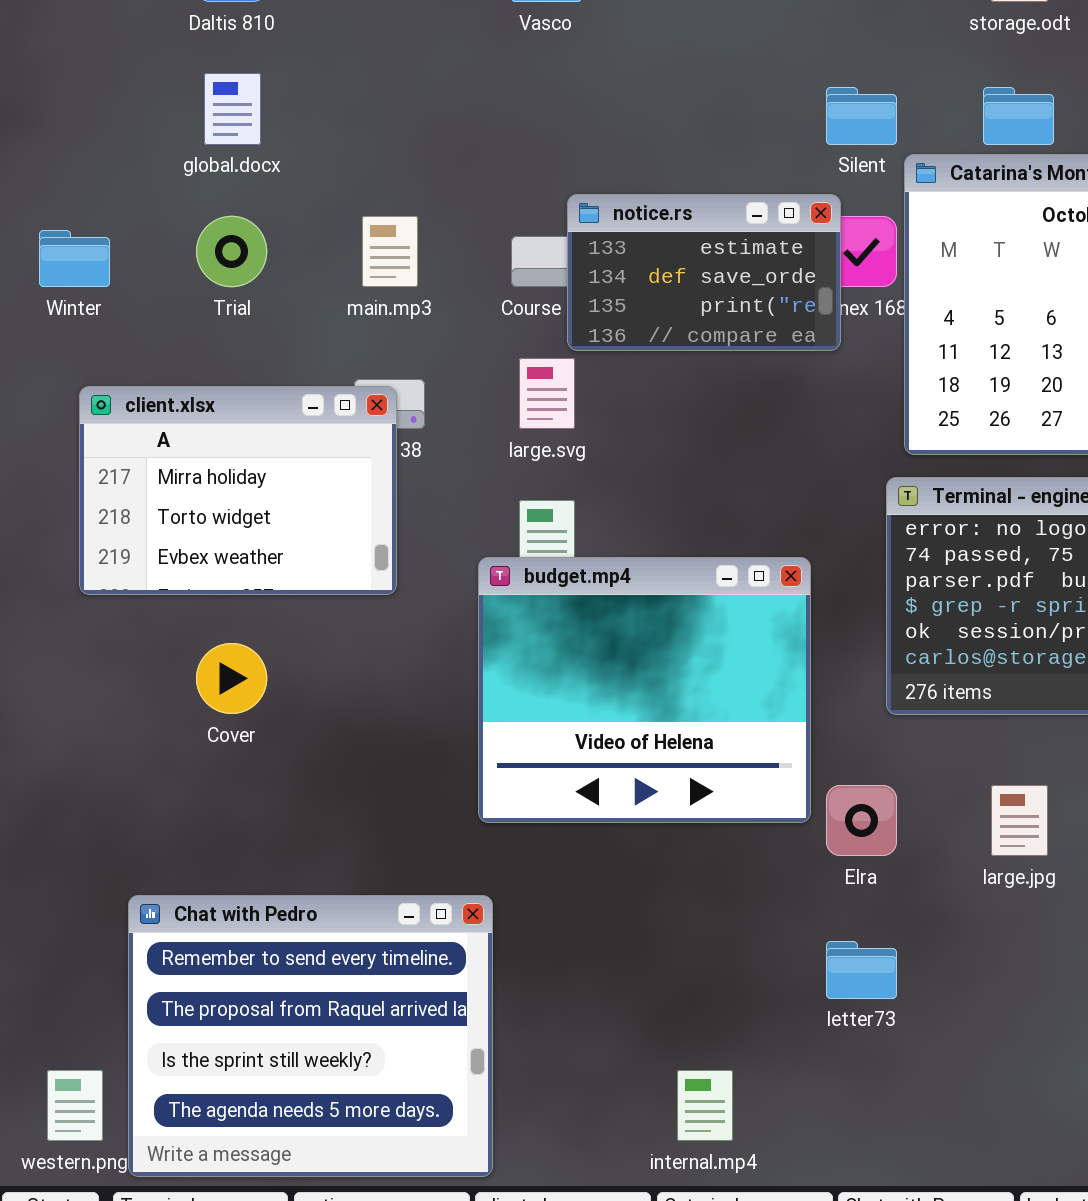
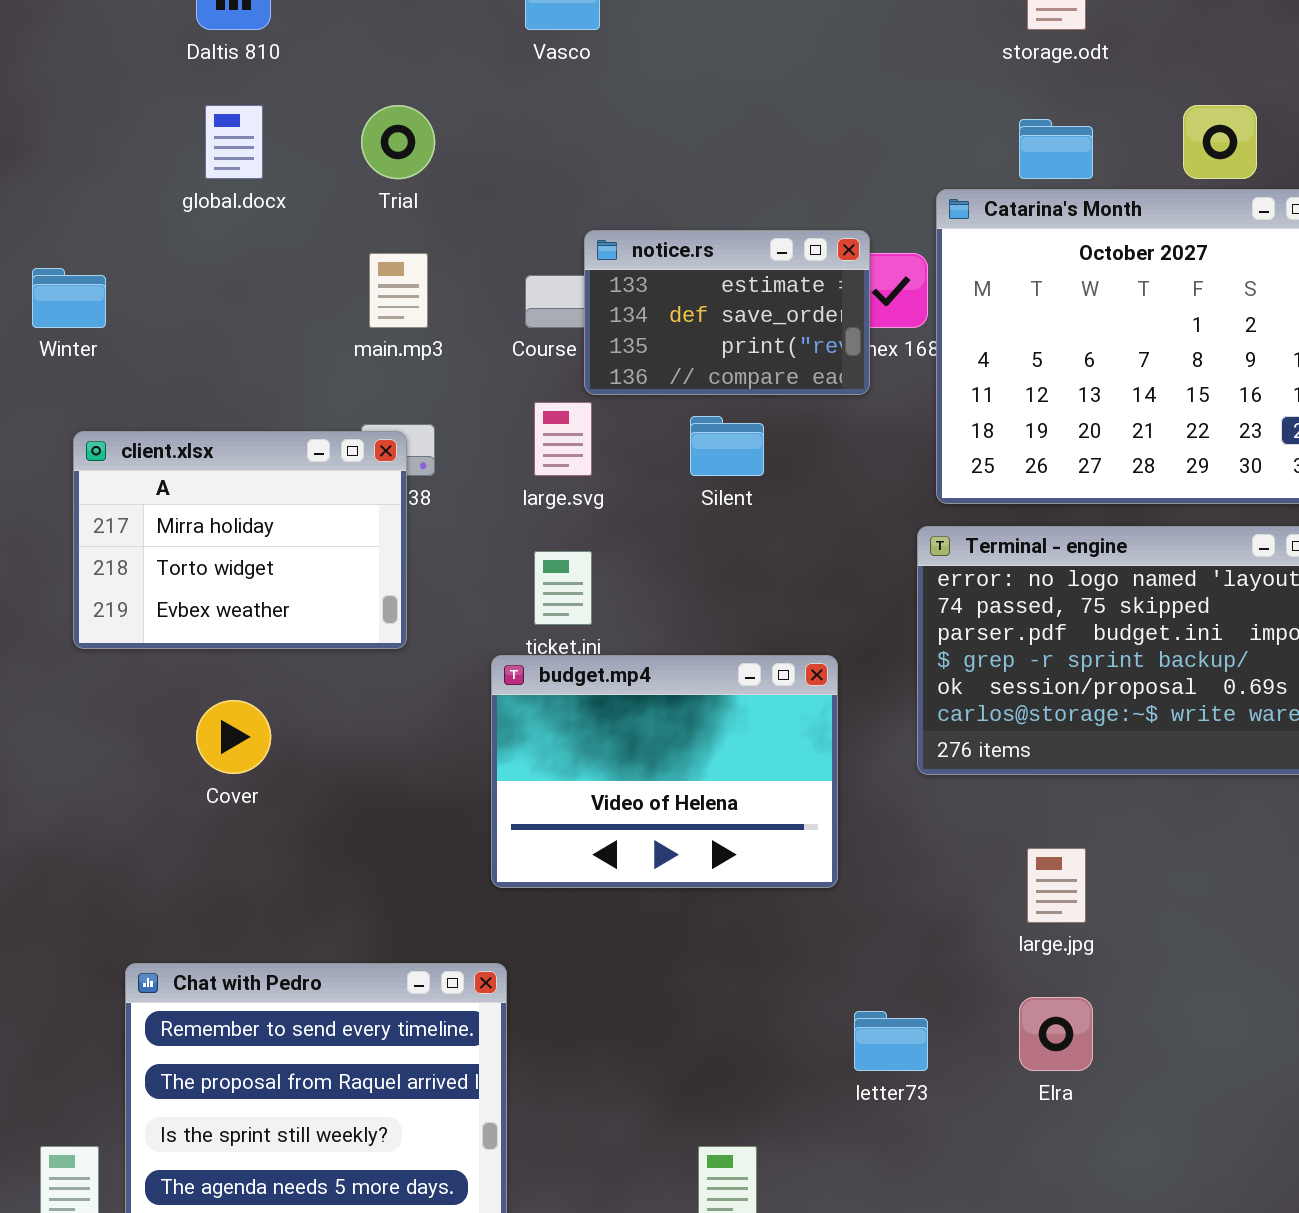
Silent: [826,87,897,145] -> [690,416,764,476], moved
Trial: [196,216,267,287] -> [361,105,435,179], moved
budget.mp4: [478,557,811,823] -> [491,655,838,888], resized
Elra: [826,785,897,856] -> [1019,997,1093,1071], moved

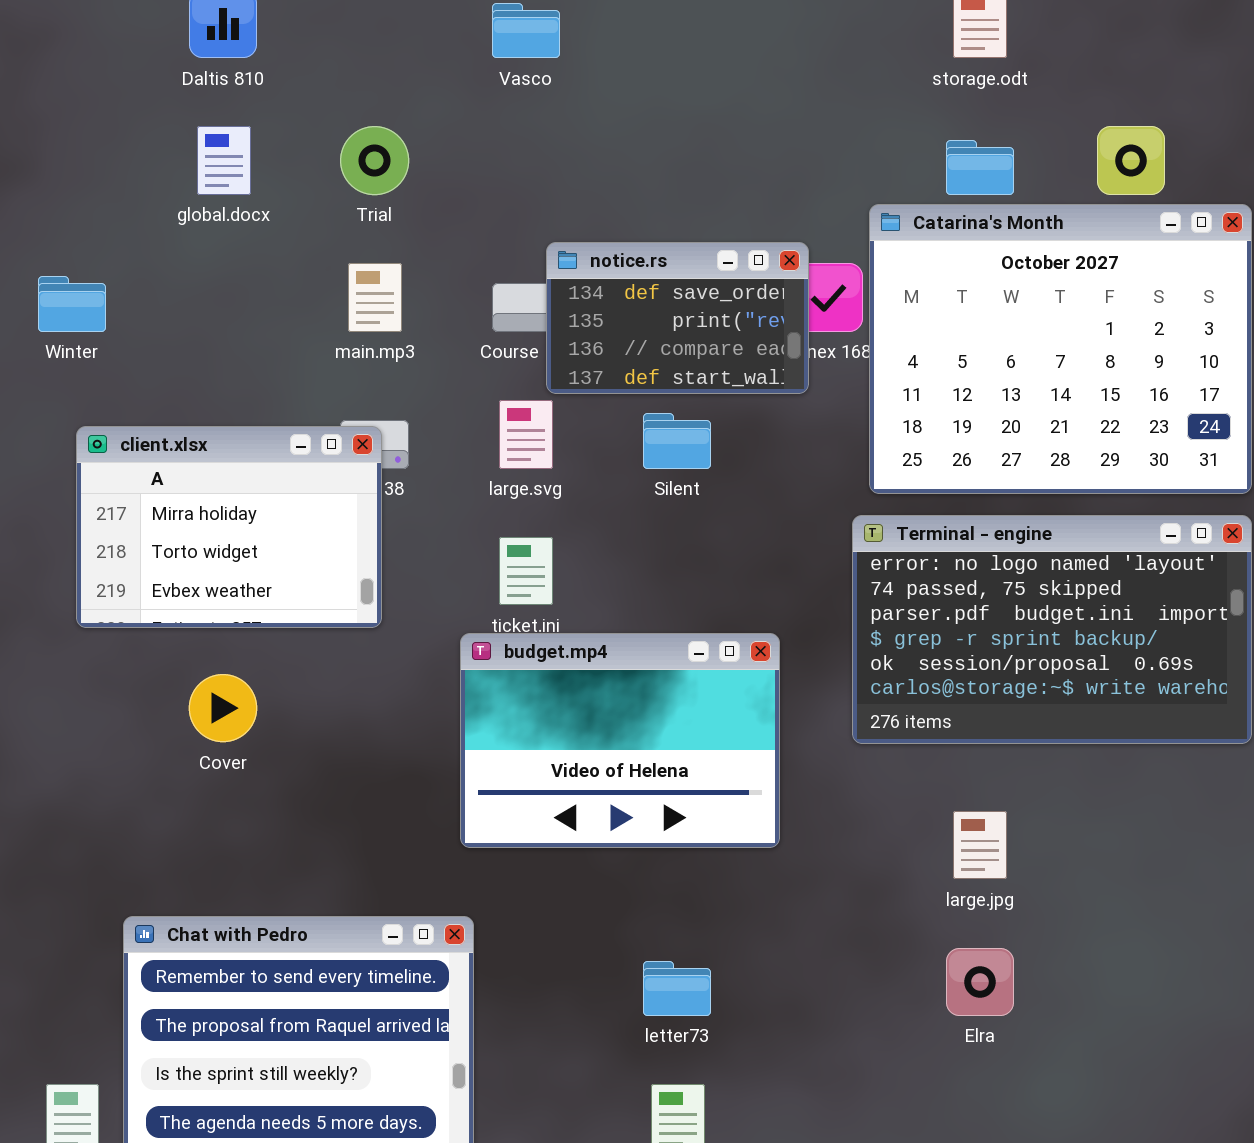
notice.rs: [584,230,870,395] -> [546,242,809,394], scrolled down 1 row
letter73: [854,1011,928,1071] -> [643,961,711,1016], moved

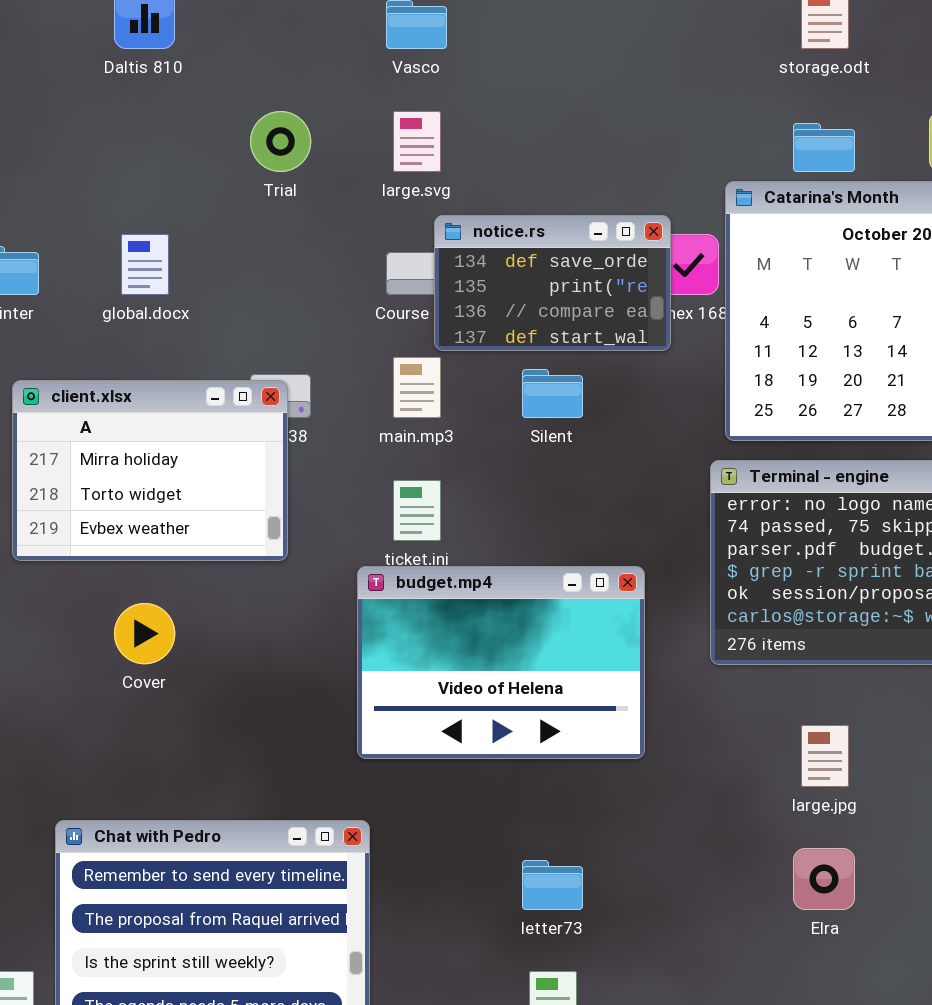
global.docx: [197,126,251,195] -> [121,234,169,295], moved
main.mp3: [348,263,402,332] -> [393,357,441,418], moved
large.svg: [499,400,553,469] -> [393,111,441,172], moved

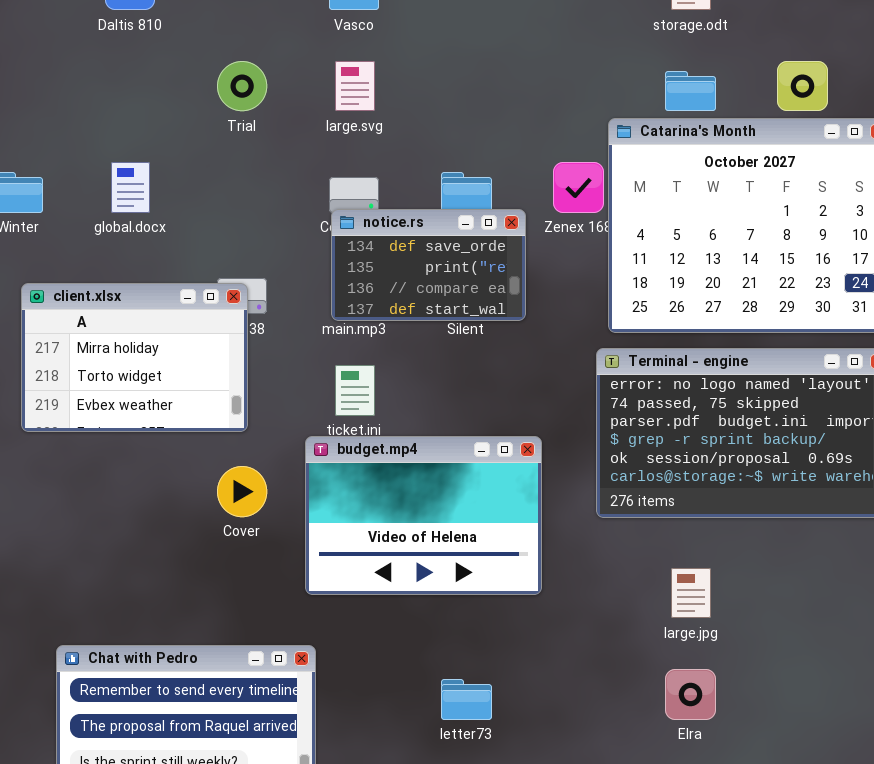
notice.rs: [434,215,671,351] -> [331,209,526,321], moved
Cover: [114,603,175,664] -> [217,466,267,517], moved

